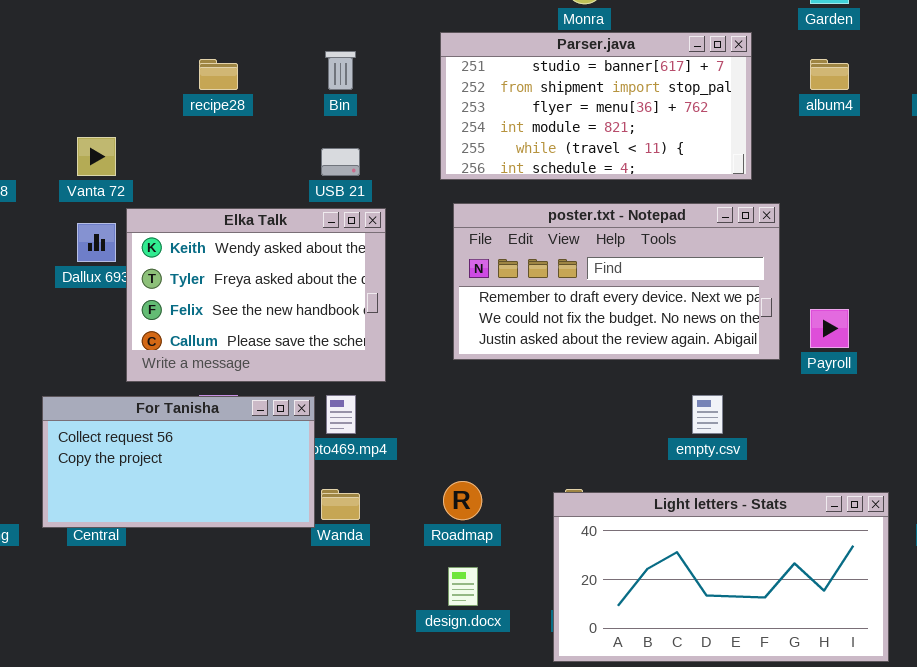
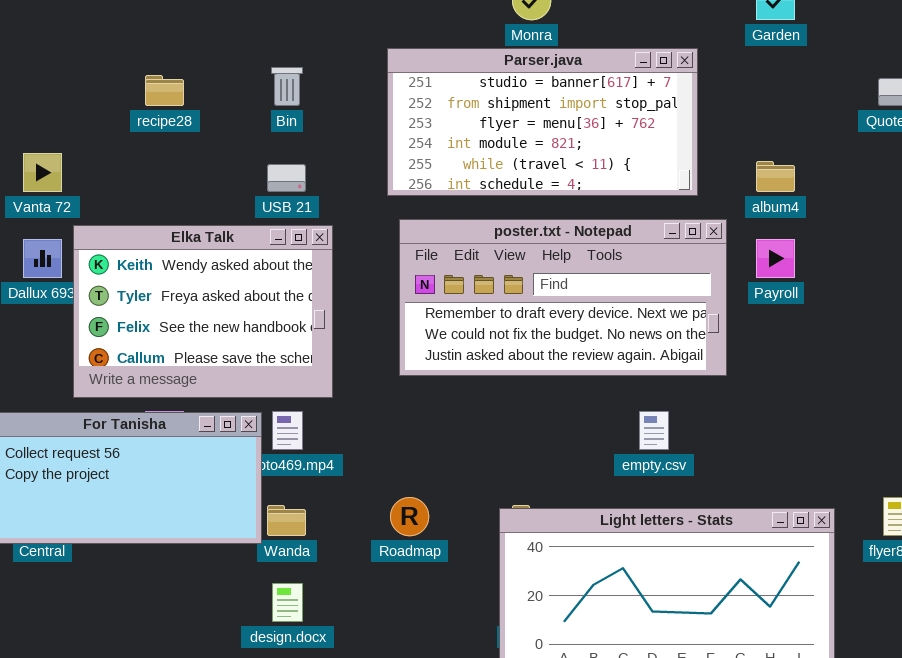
album4: [810,59,849,90] -> [756,161,795,192], moved
Payroll: [810,309,849,348] -> [756,239,795,278], moved
design.docx: [448,567,478,606] -> [272,583,303,622], moved

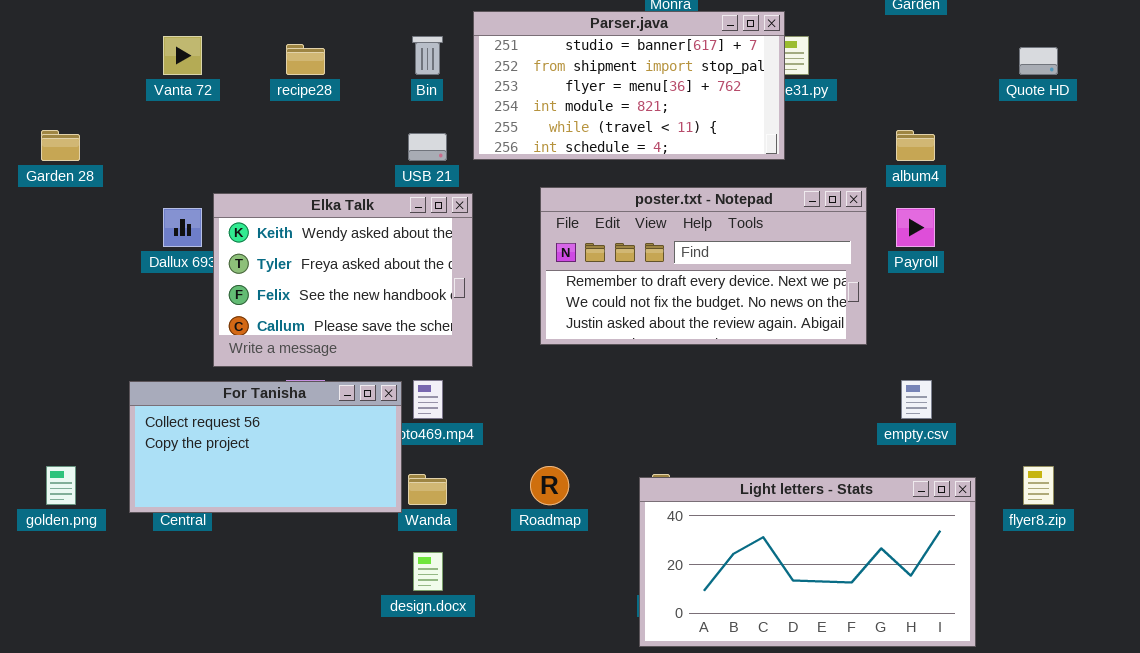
Parser.java: [387,48,698,196] -> [473,11,785,160], moved
Vanta 72: [23,153,62,192] -> [163,36,202,75], moved
empty.csv: [639,411,669,450] -> [901,380,932,419], moved

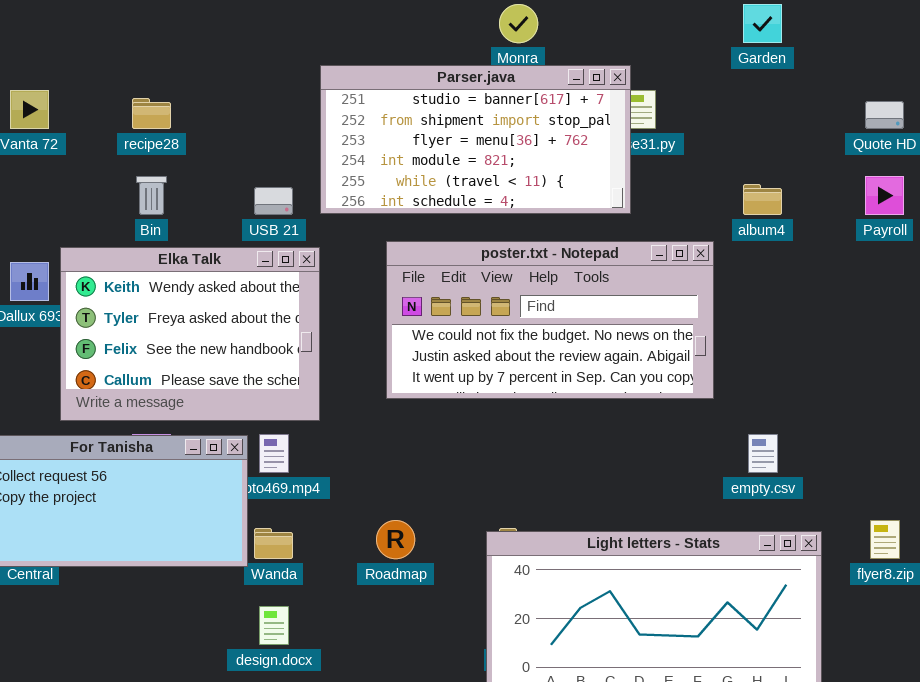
Bin: [412,36,443,75] -> [136,176,167,215], moved
poster.txt - Notepad: [540,187,867,345] -> [386,241,714,399], scrolled down 1 row
Payroll: [896,208,935,247] -> [865,176,904,215], moved

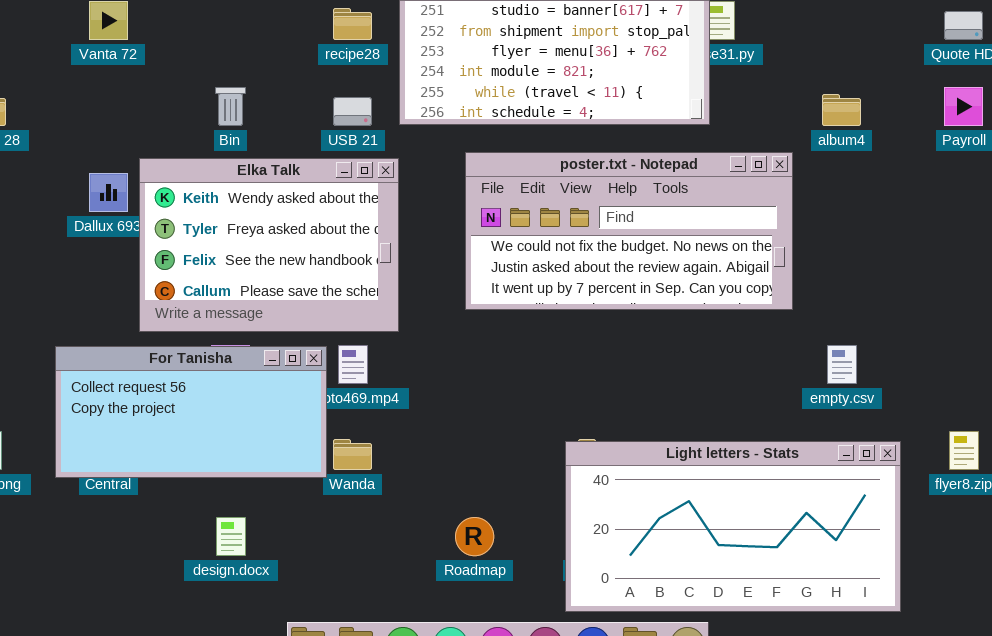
recipe28: [132,98,171,129] -> [333,8,372,40], moved
Roadmap: [376,520,415,559] -> [455,517,494,556], moved
design.docx: [259,606,289,645] -> [216,517,246,556], moved

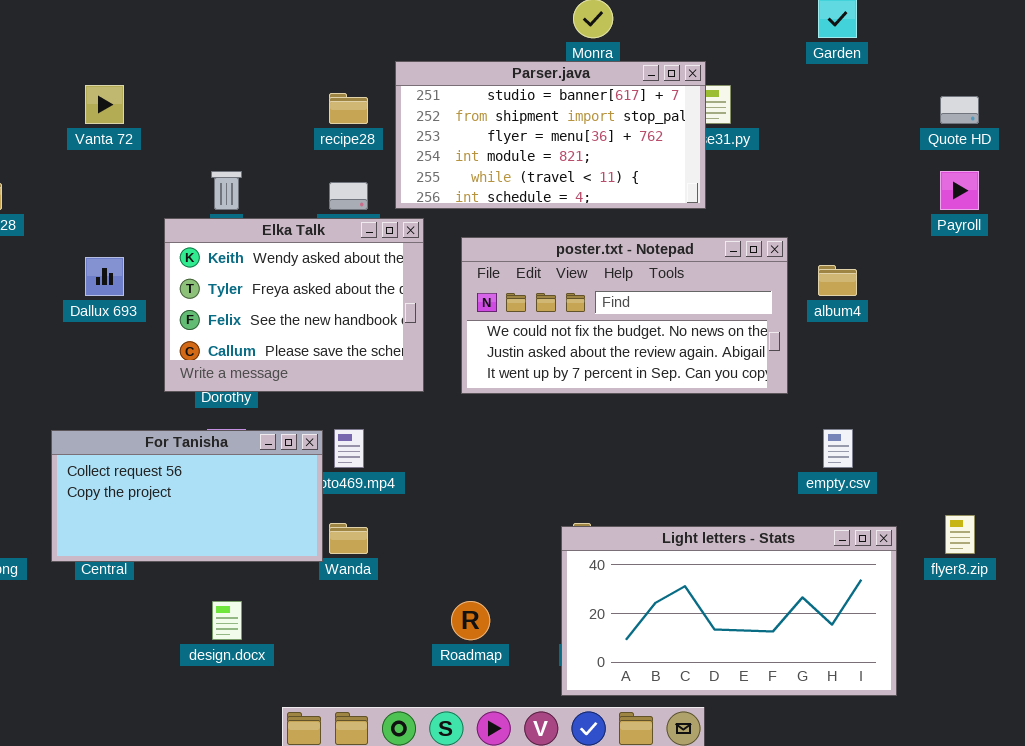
album4: [822,94,861,126] -> [818,265,857,296], moved
Elka Talk: [139,158,399,332] -> [164,218,424,392], moved

